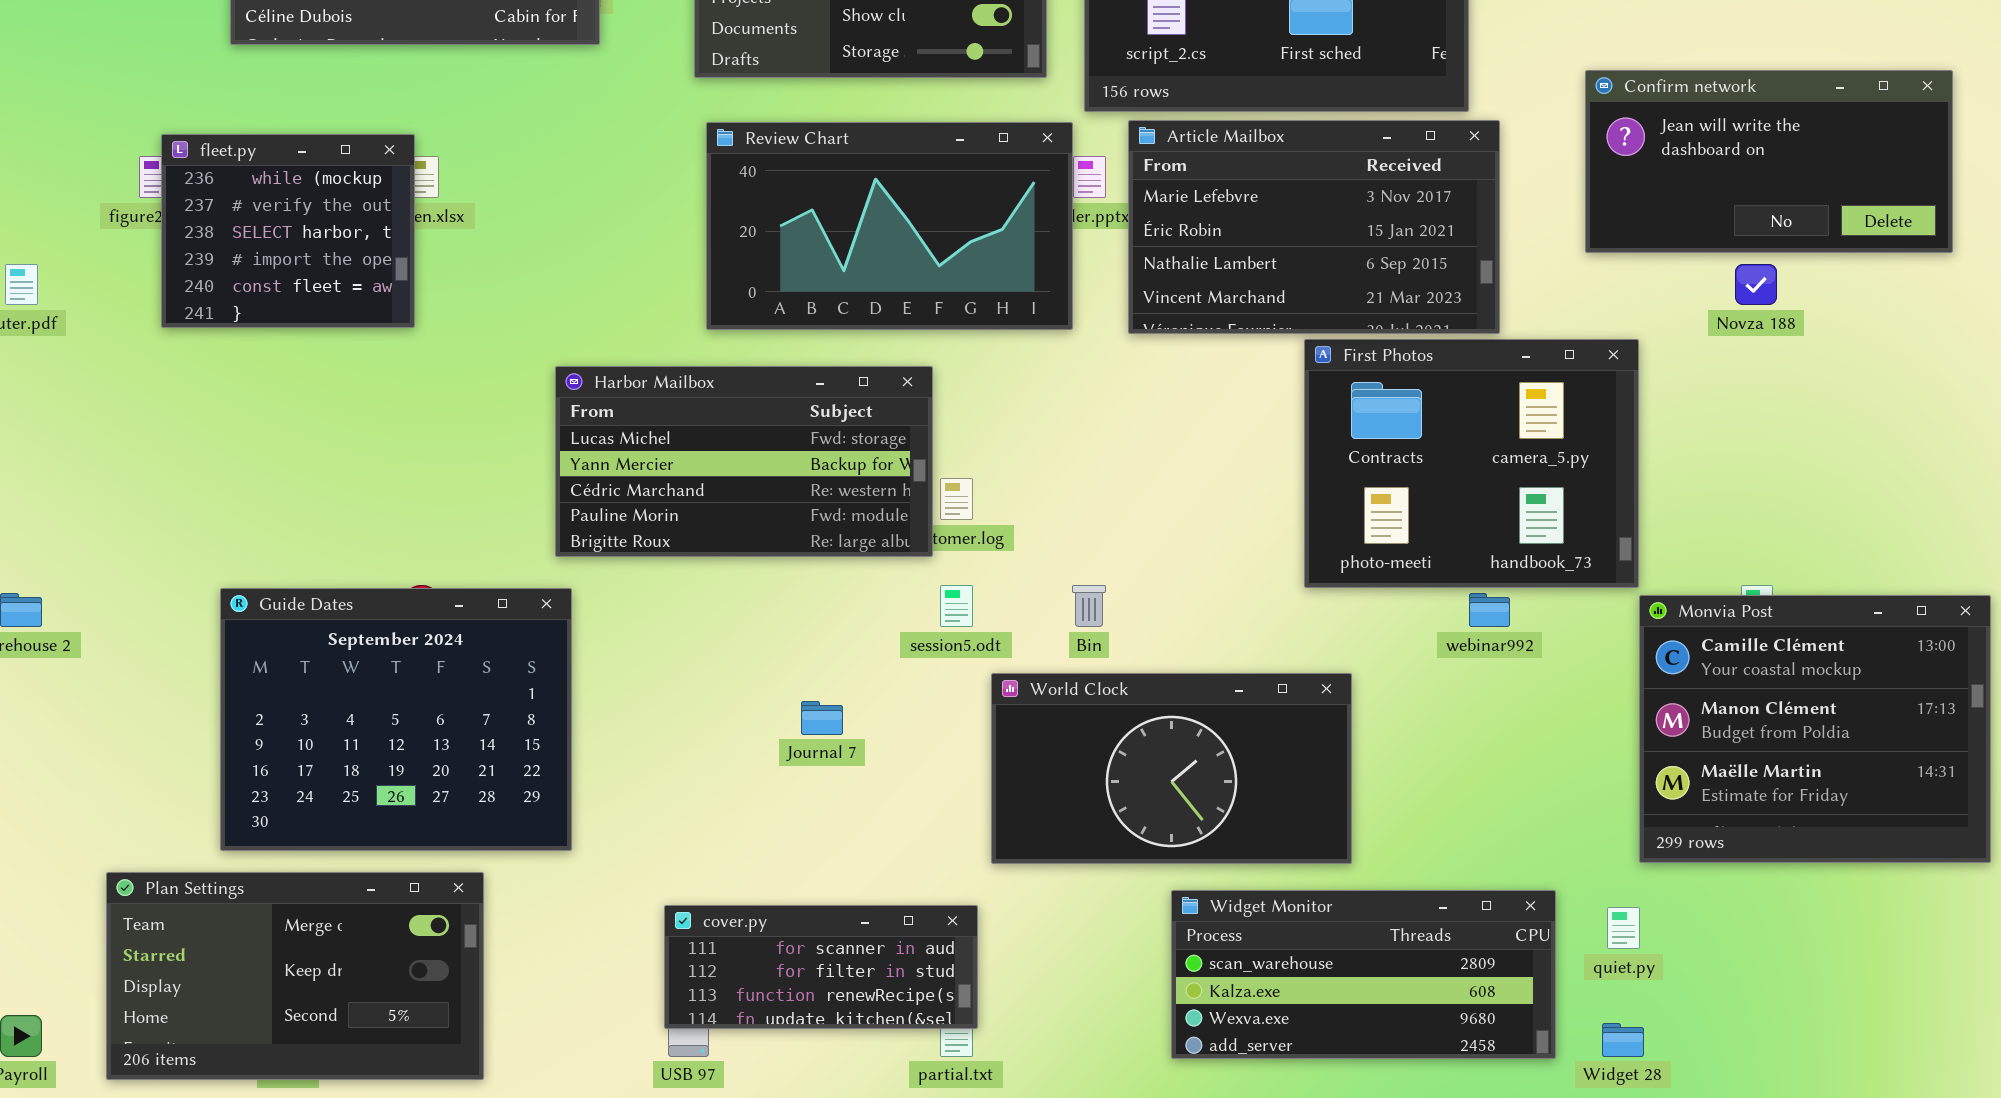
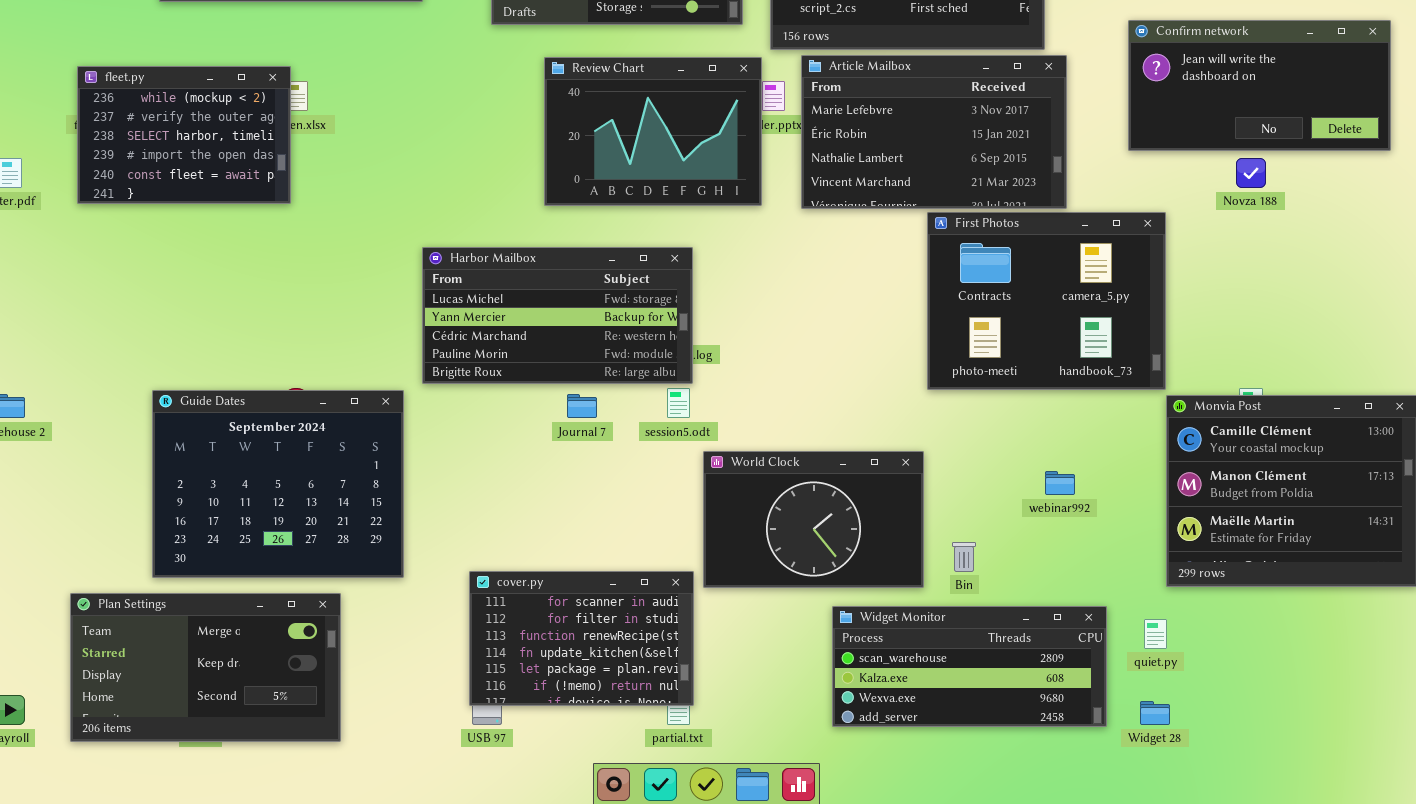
Review Chart: [706,122,1073,330] -> [544,57,762,206], resized
fleet.py: [161,134,415,328] -> [77,66,291,204], resized
Harbor Mailbox: [555,366,933,557] -> [422,247,693,384], moved
Bin: [1072,585,1106,627] -> [952,542,976,572], moved
webinar992: [1469,593,1510,627] -> [1045,471,1075,495], moved
World Clock: [991,673,1352,864] -> [703,451,924,588], resized
Journal 7: [801,701,843,735] -> [567,394,597,418], moved
cover.py: [664,905,978,1029] -> [469,571,694,706], resized

